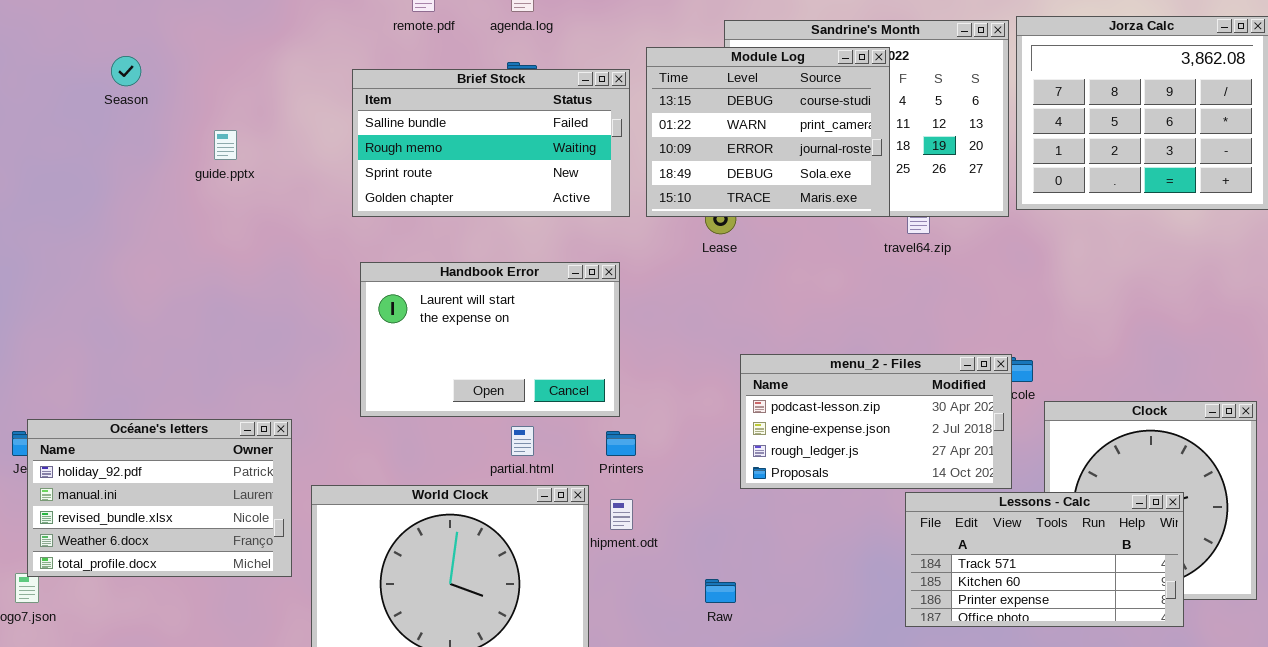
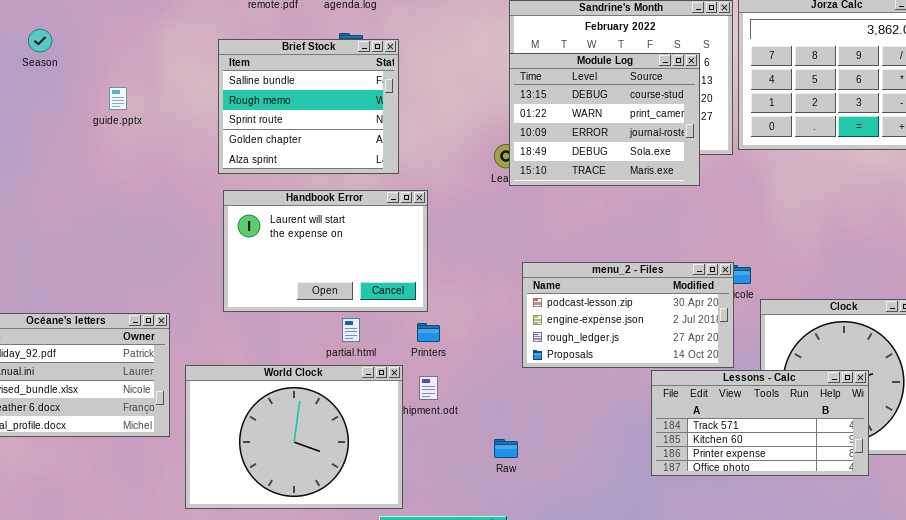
Module Log: [646,47,890,217] -> [509,53,700,186], moved
Brief Stock: [352,69,630,217] -> [218,39,399,174], resized

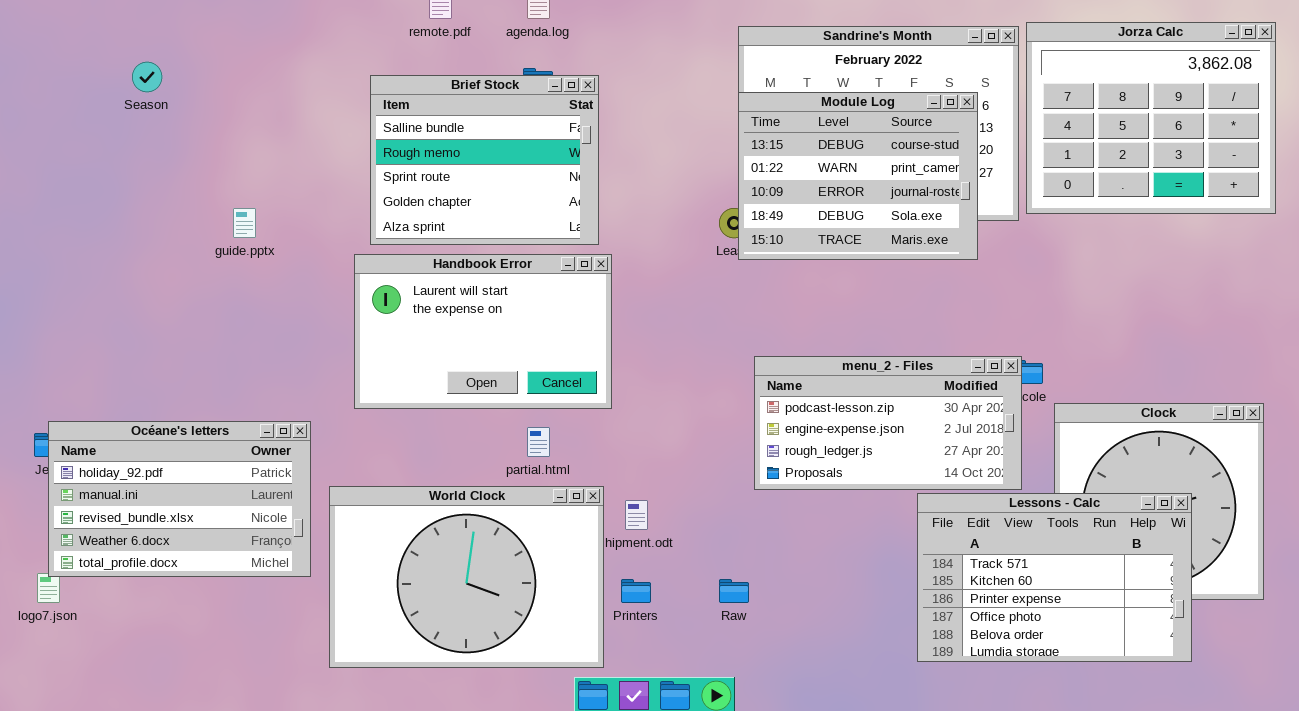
guide.pptx: [109,87,127,110] -> [233,208,256,238], moved
Handbook Error: [223,190,428,312] -> [354,254,612,409], moved
Printers: [417,323,440,342] -> [621,579,651,603], moved
Lessons - Calc: [651,370,869,476] -> [917,493,1192,662], resized

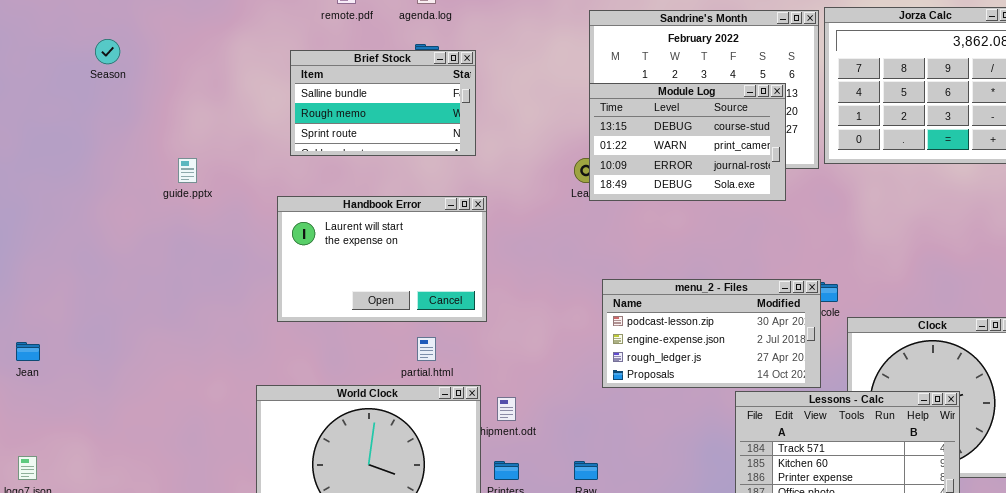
Brief Stock: [370,75,599,245] -> [290,50,476,156], resized
Module Log: [738,92,978,260] -> [589,83,786,201], resized
Océane's letters: [48,421,311,577] -> none, closed

